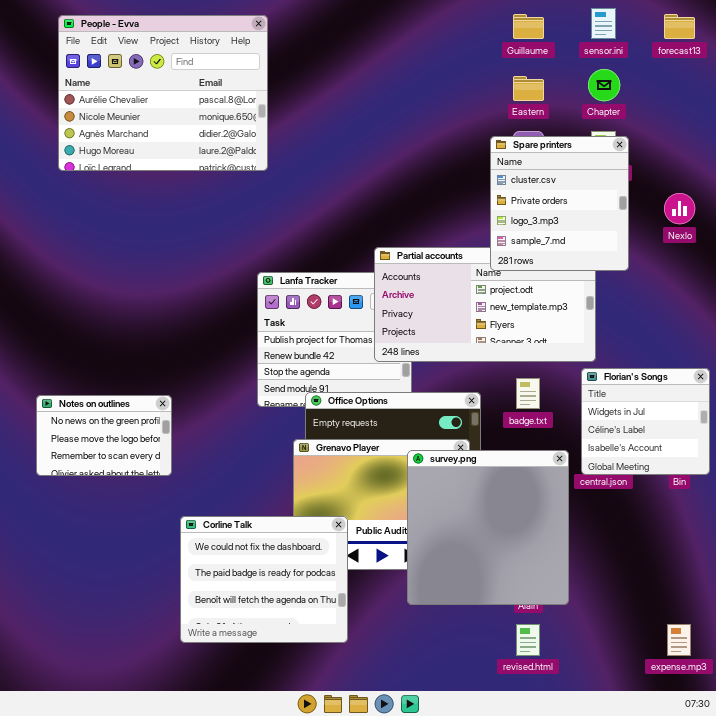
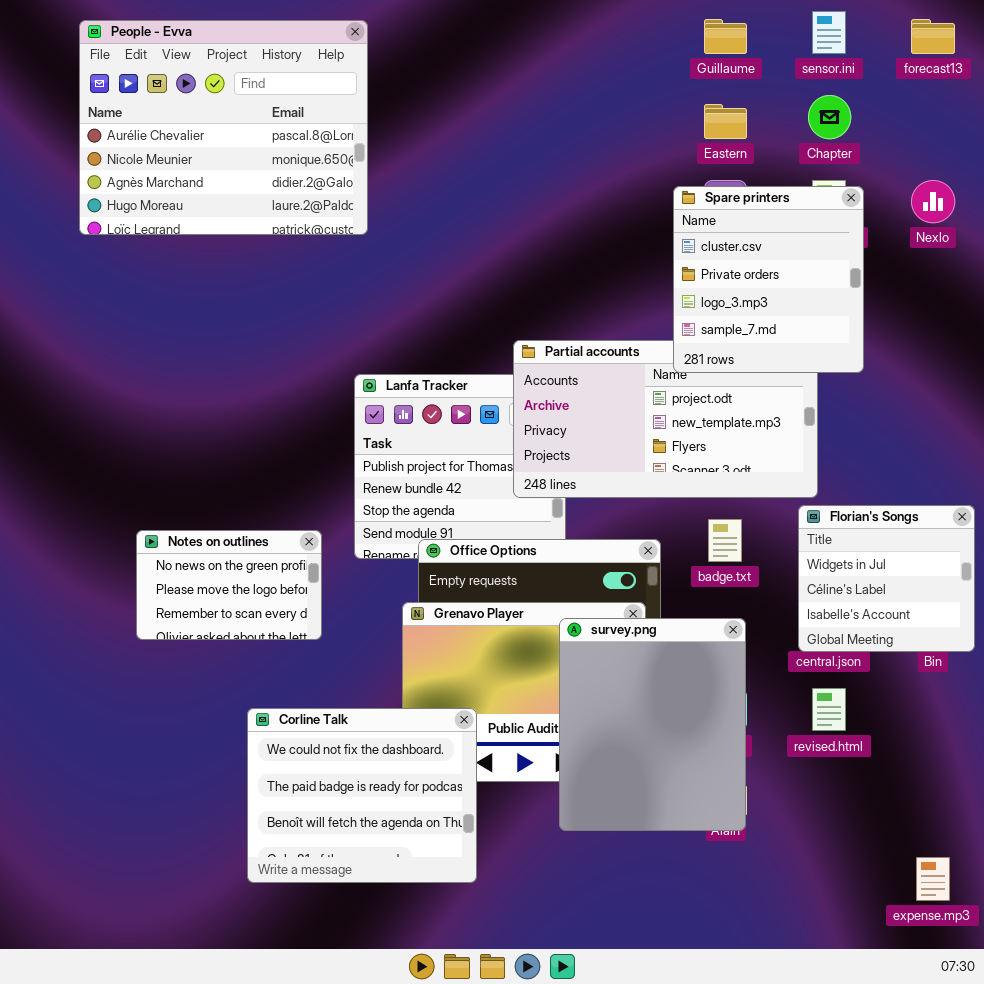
Nexlo: [664,193,695,224] -> [911,180,955,223], moved
Notes on outlines: [36,395,172,476] -> [136,530,322,640], moved
survey.png: [407,450,569,605] -> [559,618,746,831], resized
revised.html: [516,624,540,656] -> [812,688,846,731], moved

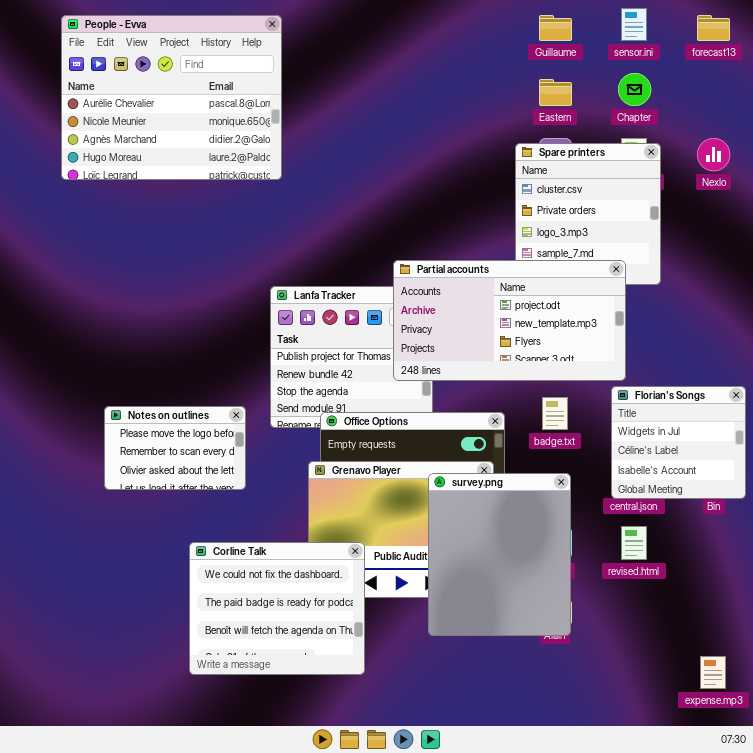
Partial accounts: [513,340,818,498] -> [393,260,626,381], raised
Notes on outlines: [136,530,322,640] -> [104,406,246,490], scrolled down 1 row

